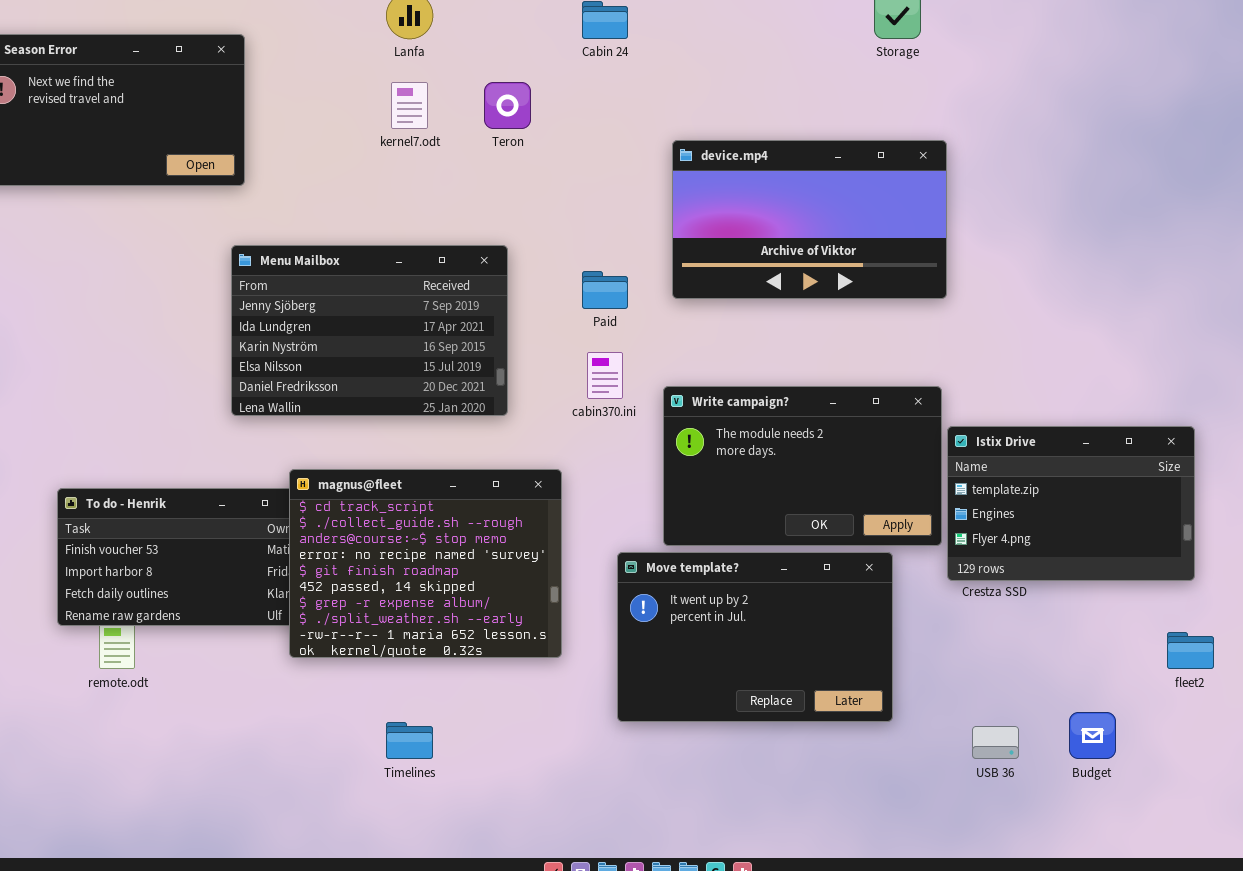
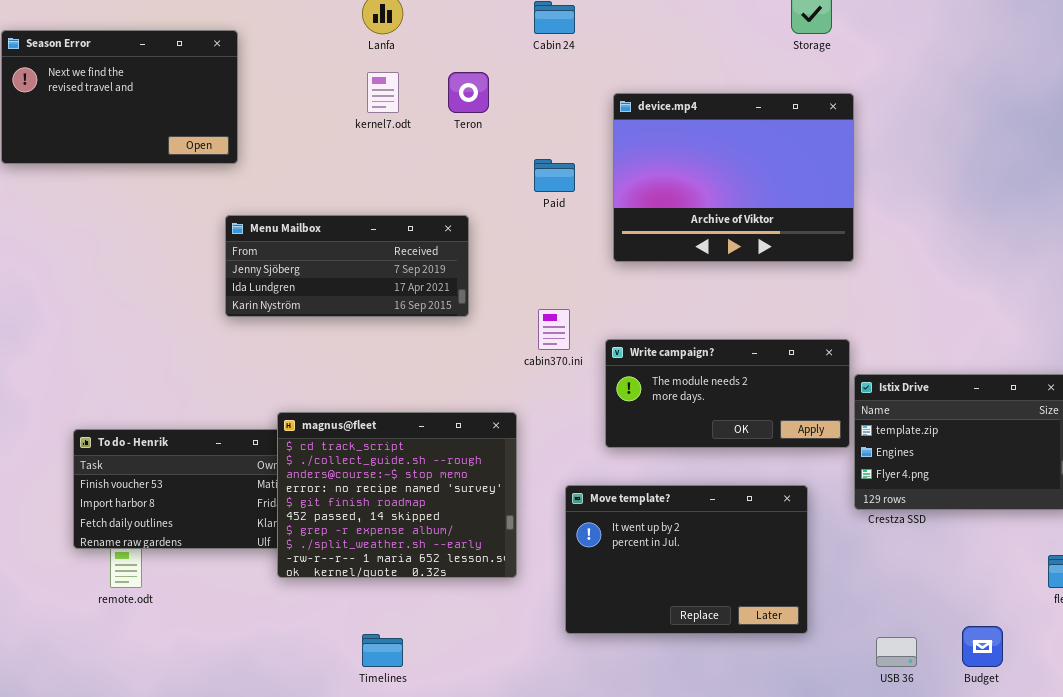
device.mp4: [672,140,947,299] -> [613,93,854,262], resized
Menu Mailbox: [231,245,508,416] -> [225,215,469,317], resized
Paid: [582,271,628,309] -> [534,159,575,192], moved
Write campaign?: [663,386,942,546] -> [605,339,850,448], resized

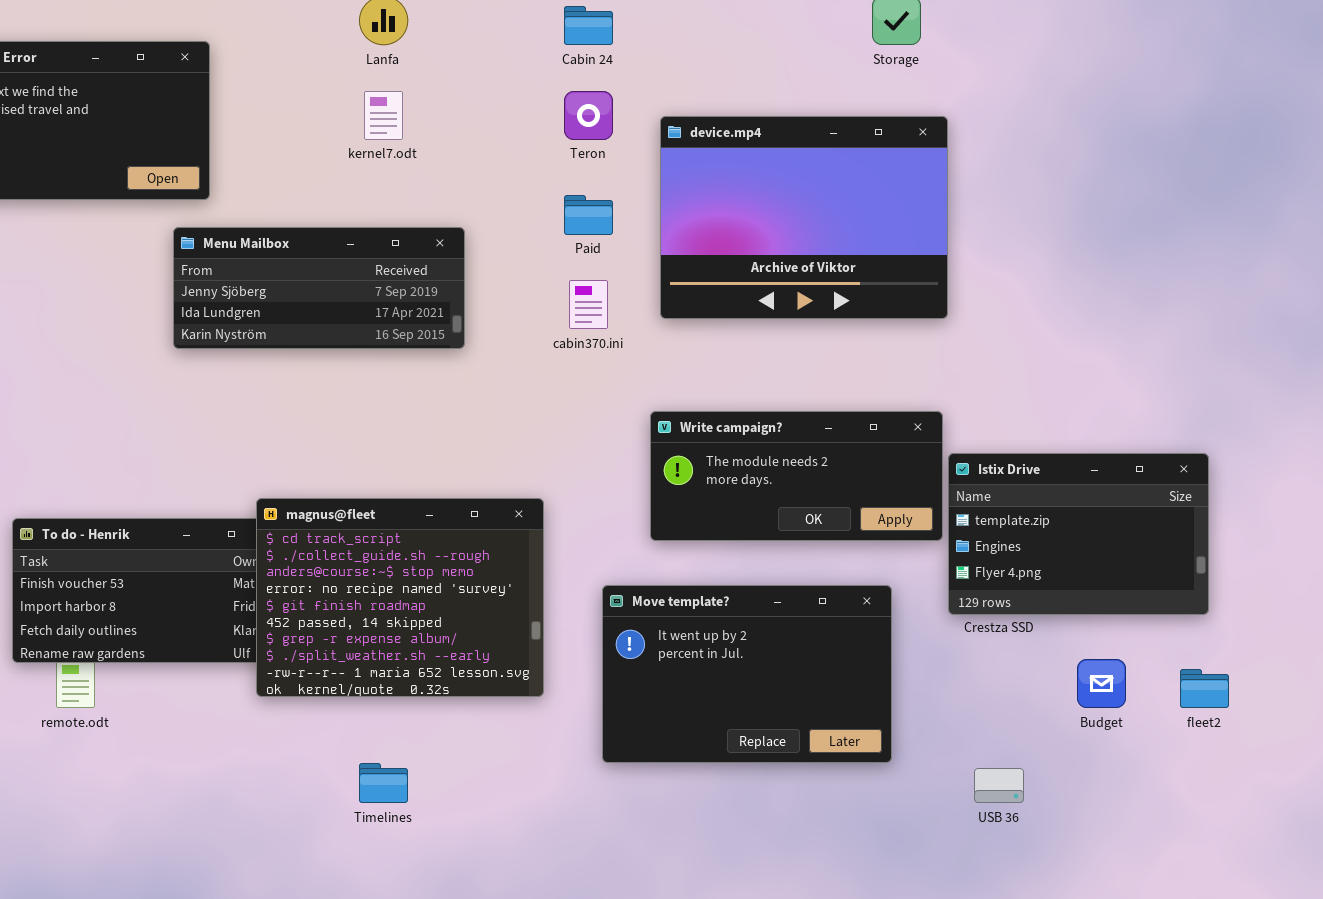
Teron: [448,72,489,113] -> [564,91,613,140], moved
Menu Mailbox: [225,215,469,317] -> [173,227,465,349], moved
cabin370.ini: [538,309,570,350] -> [569,280,608,329], moved
Budget: [962,626,1003,667] -> [1077,659,1126,708], moved

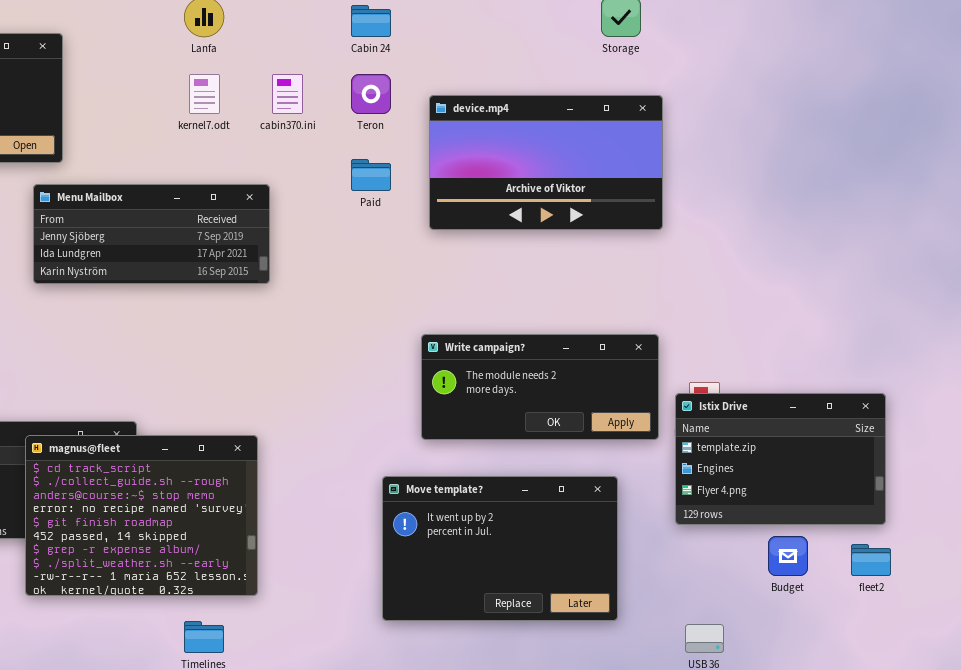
device.mp4: [660,116,948,319] -> [429,95,663,230], resized
cabin370.ini: [569,280,608,329] -> [272,74,303,114], moved
Istix Drive: [948,453,1209,615] -> [675,393,886,525], moved
magnus@fleet: [256,498,544,697] -> [25,435,258,596], moved

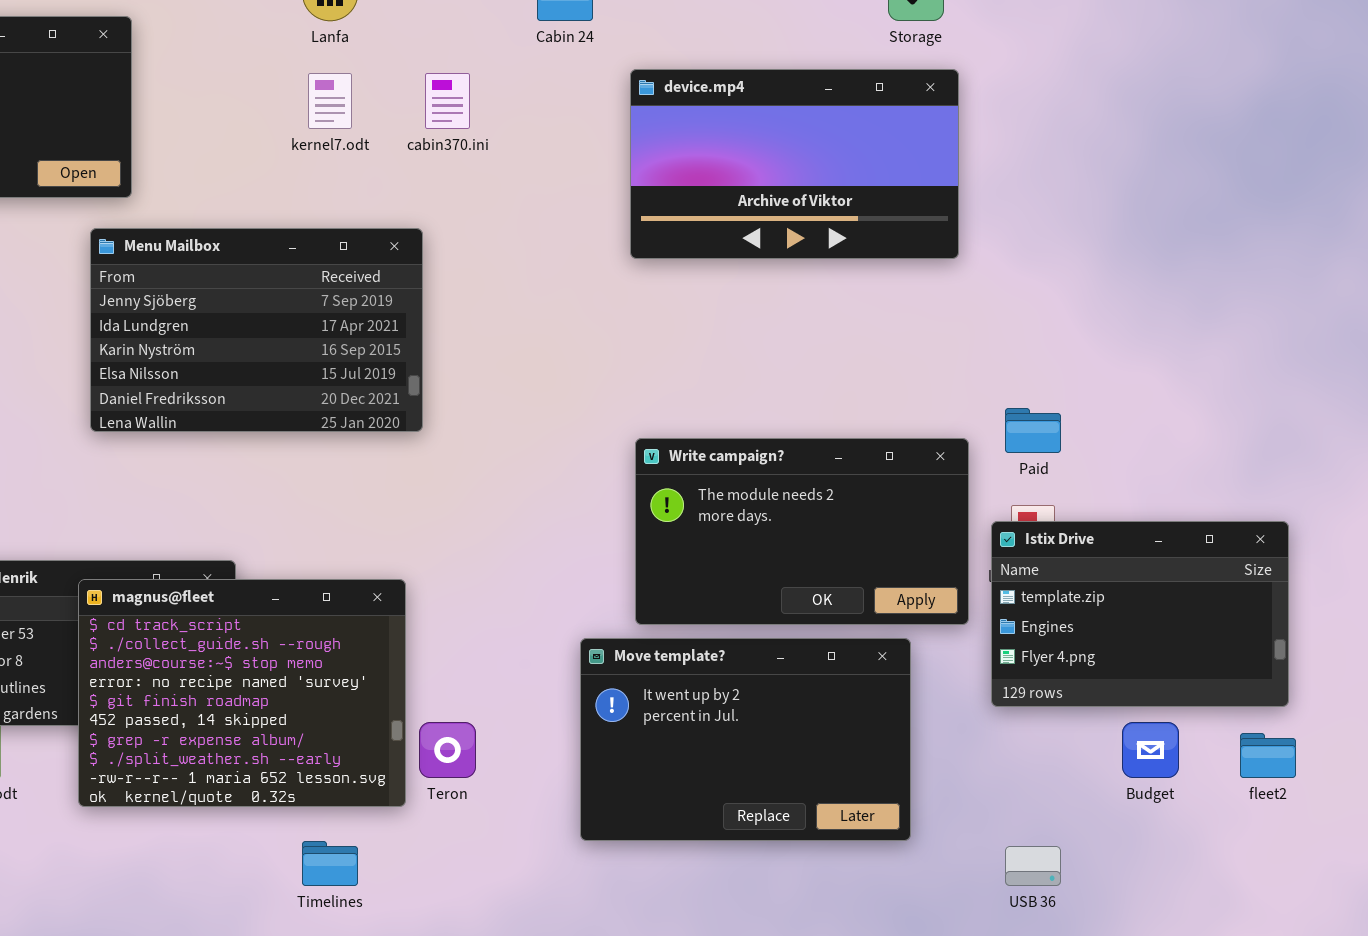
Teron: [351,74,391,114] -> [419,722,476,778], moved
device.mp4: [429,95,663,230] -> [630,69,959,259], moved
Paid: [351,159,391,191] -> [1005,408,1061,453], moved
Menu Mailbox: [33,184,270,284] -> [90,228,423,432], resized
Write campaign?: [421,334,659,440] -> [635,438,969,625], resized

